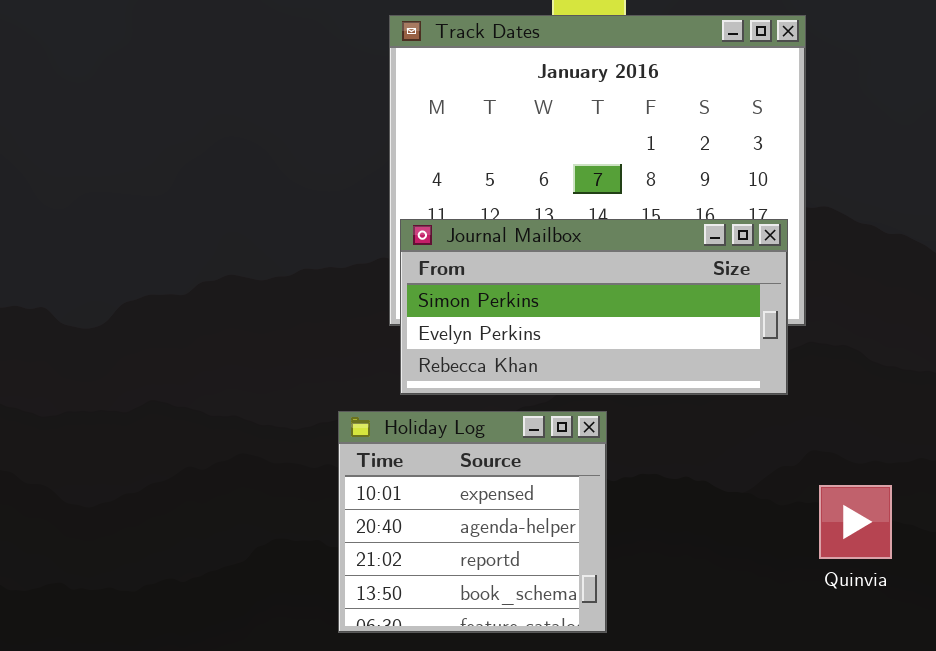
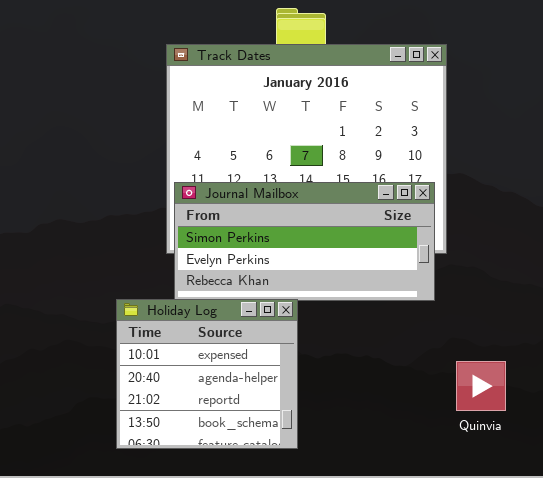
Holiday Log: [338,411,607,633] -> [116,299,298,449], moved

